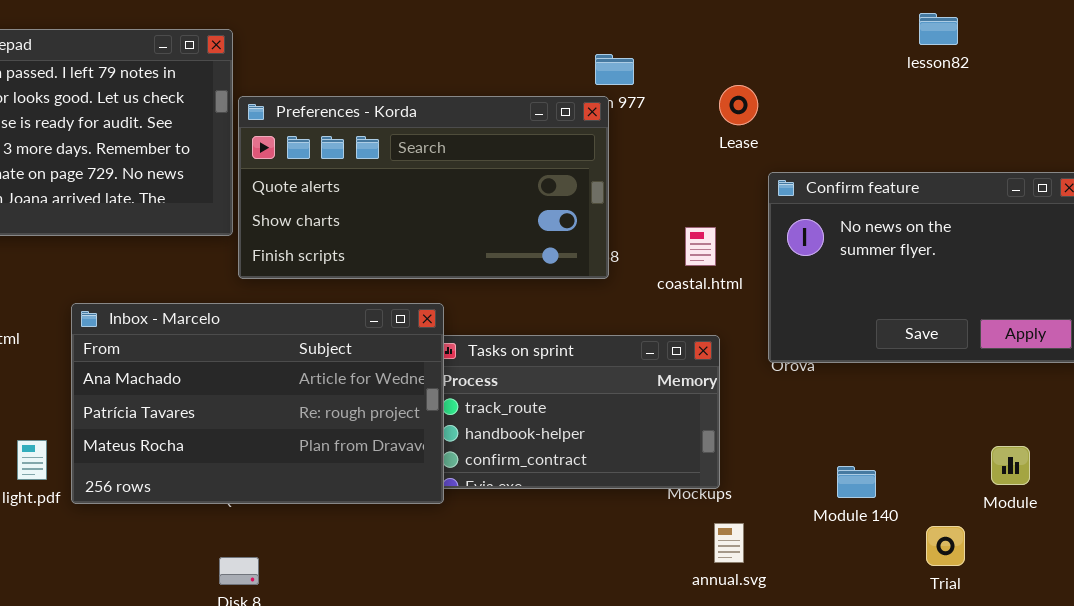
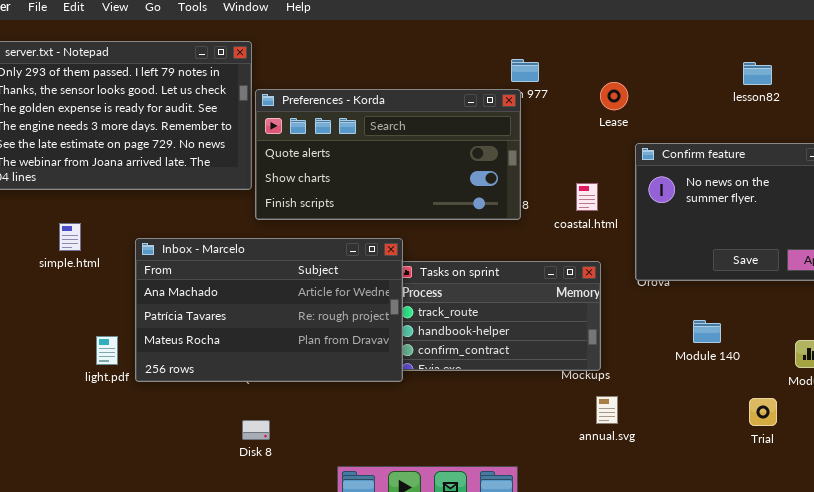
lesson82: [919,13,958,45] -> [743,62,772,85], moved
Module 140: [837,466,876,498] -> [693,320,721,343], moved

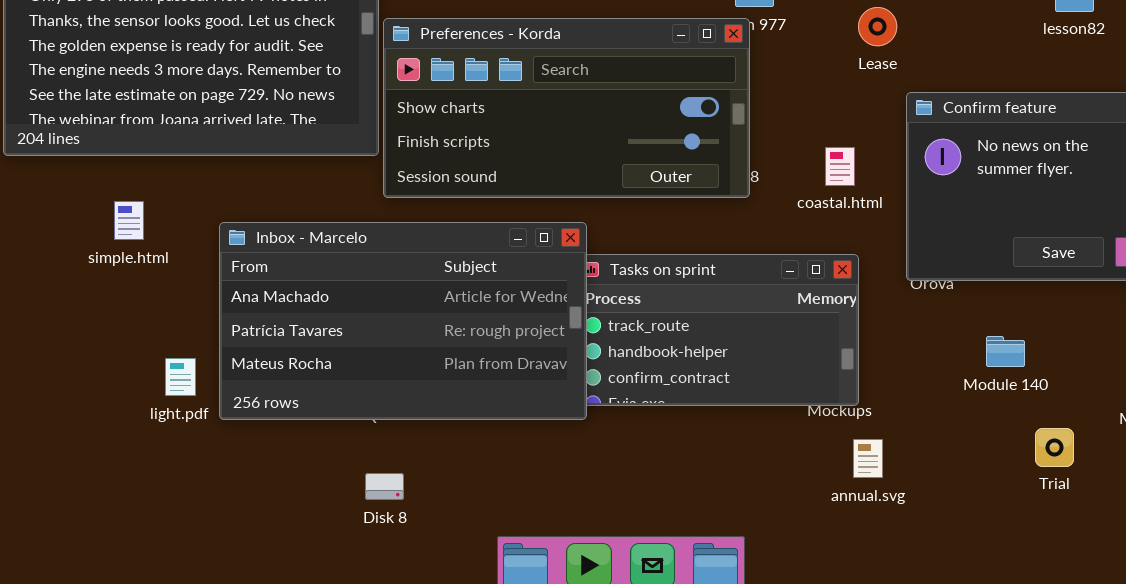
Preferences - Korda: [255,89,521,220] -> [383,18,750,198], scrolled down 1 row
Trial: [749,398,777,426] -> [1035,428,1074,467], moved

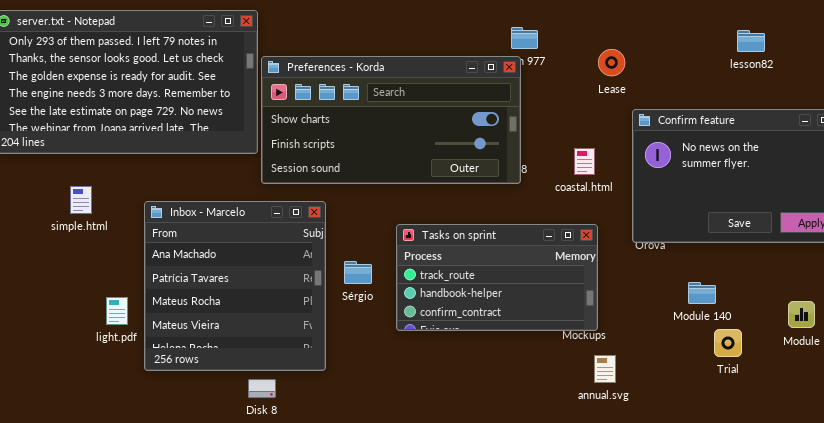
Inbox - Marcelo: [219,222,587,420] -> [144,201,326,371], resized
Trial: [1035,428,1074,467] -> [714,329,742,357], moved

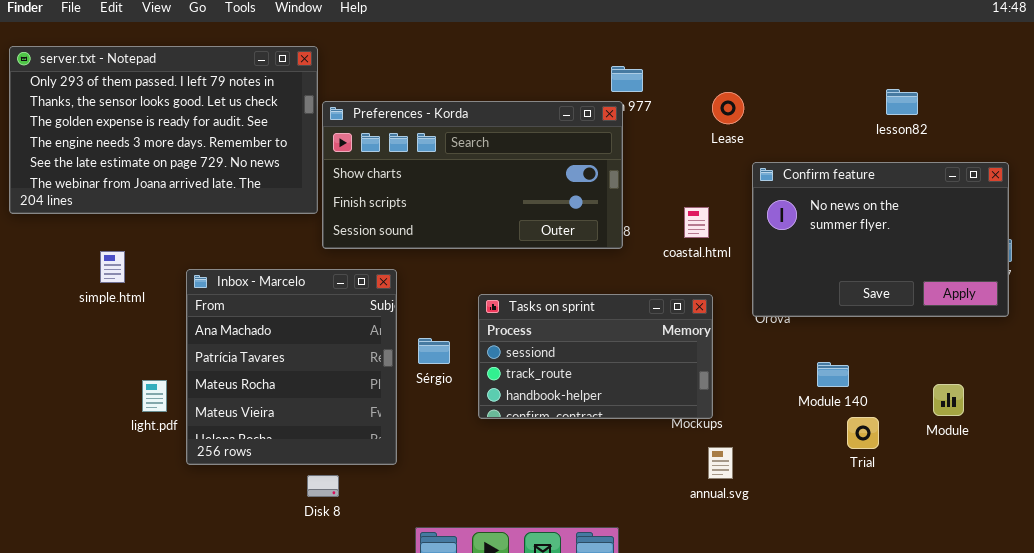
lesson82: [737,30,765,52] -> [886,89,918,115], moved
Tasks on sprint: [396,224,598,331] -> [478,294,713,419], scrolled up 1 row

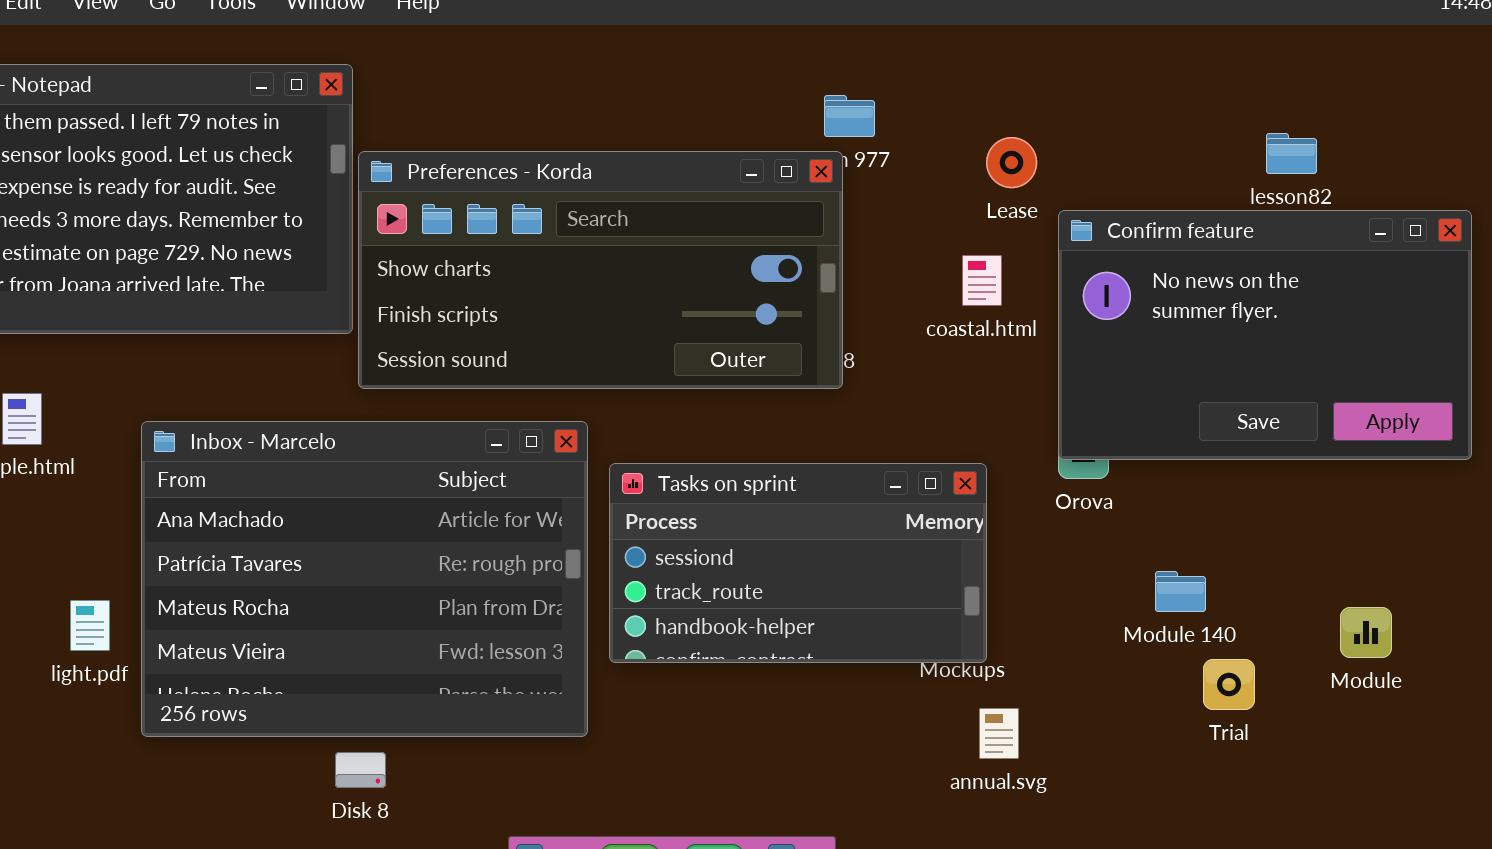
Confirm feature: [752,162,1009,317] -> [1058,210,1472,460], moved
coastal.html: [684,207,709,238] -> [962,255,1002,306], moved
Inbox - Marcelo: [186,269,397,465] -> [141,421,588,737], resized

